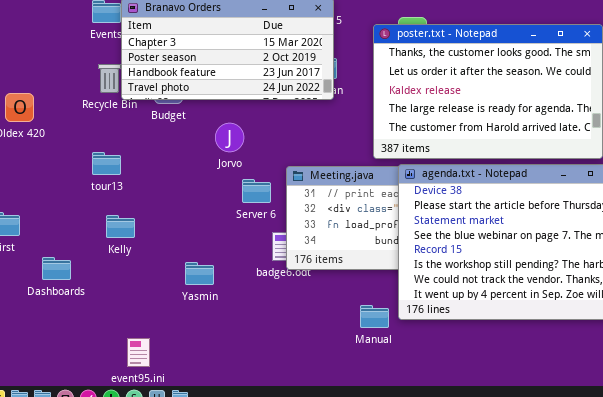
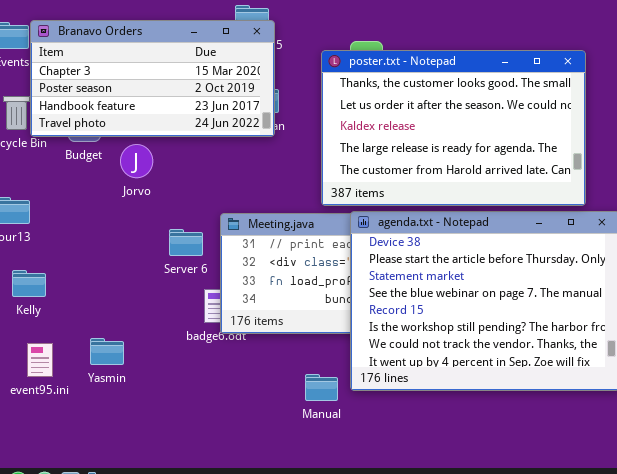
Jorvo: [215,123,244,152] -> [120,144,153,178], moved
Yasmin: [185,262,214,285] -> [90,338,124,365], moved
event95.ini: [127,338,150,367] -> [27,343,53,377], moved

